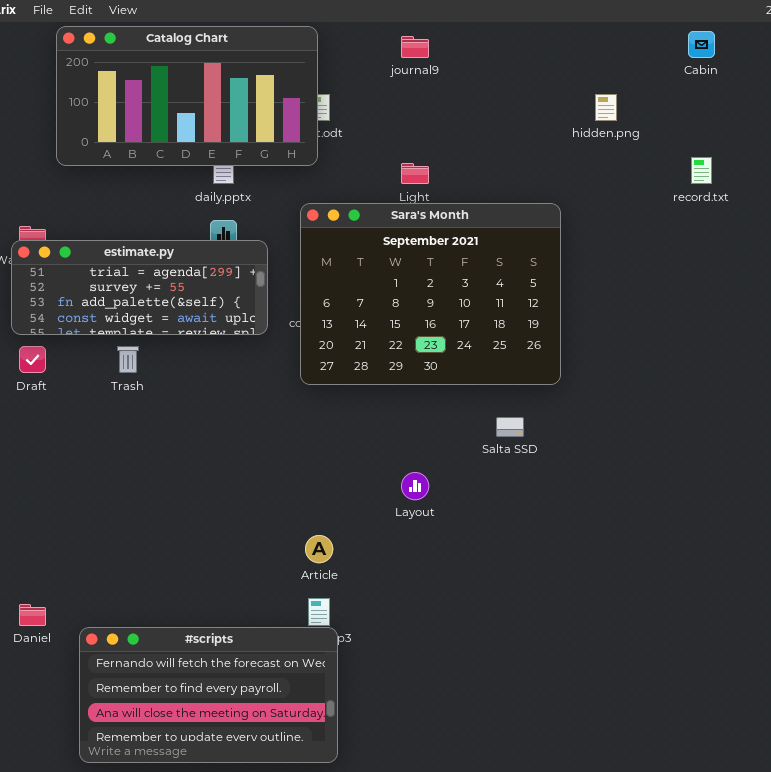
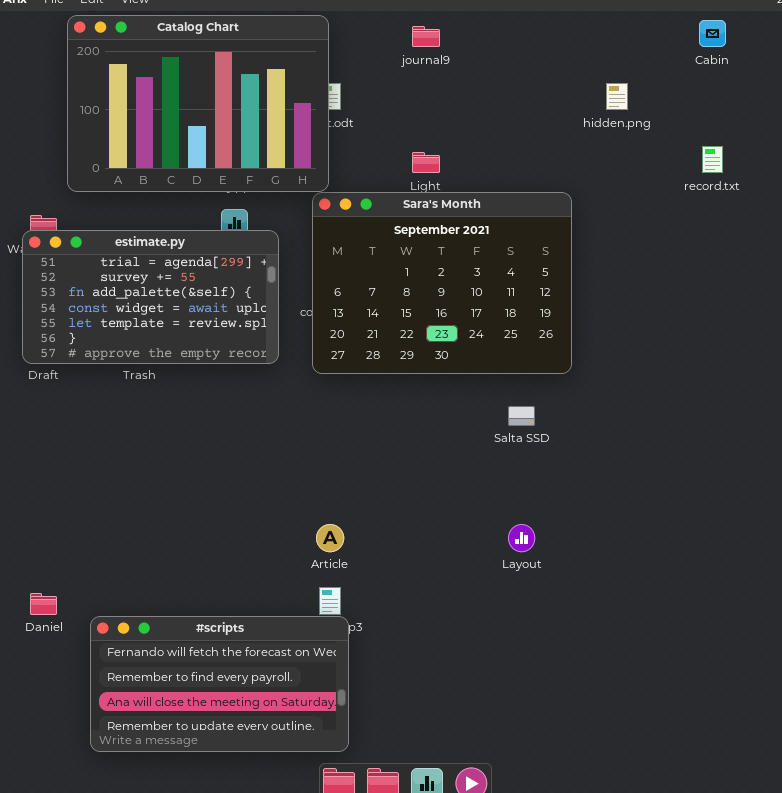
Catalog Chart: [56,26,318,166] -> [67,15,329,192], resized
estimate.py: [11,240,268,335] -> [22,230,279,364], resized
Layout: [401,472,429,500] -> [508,524,535,552], moved

